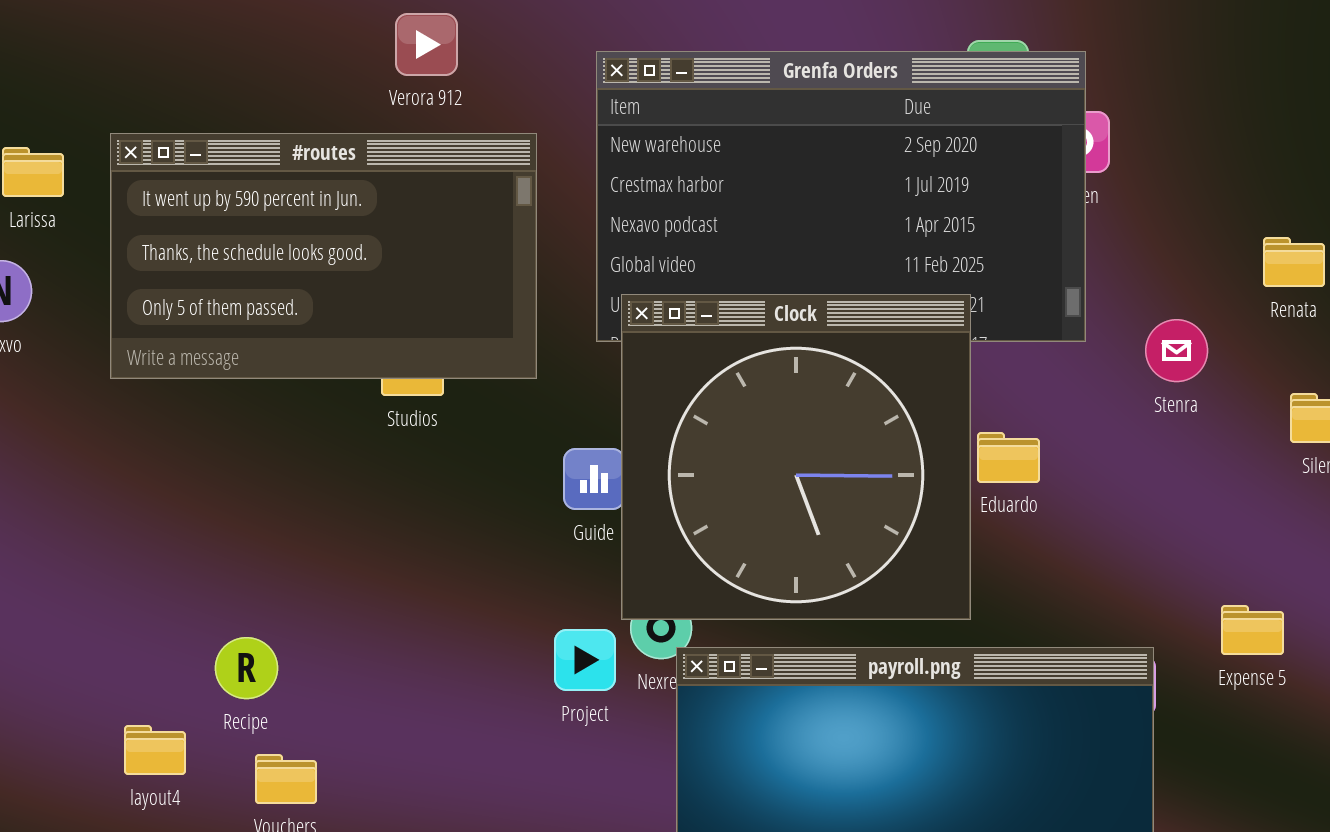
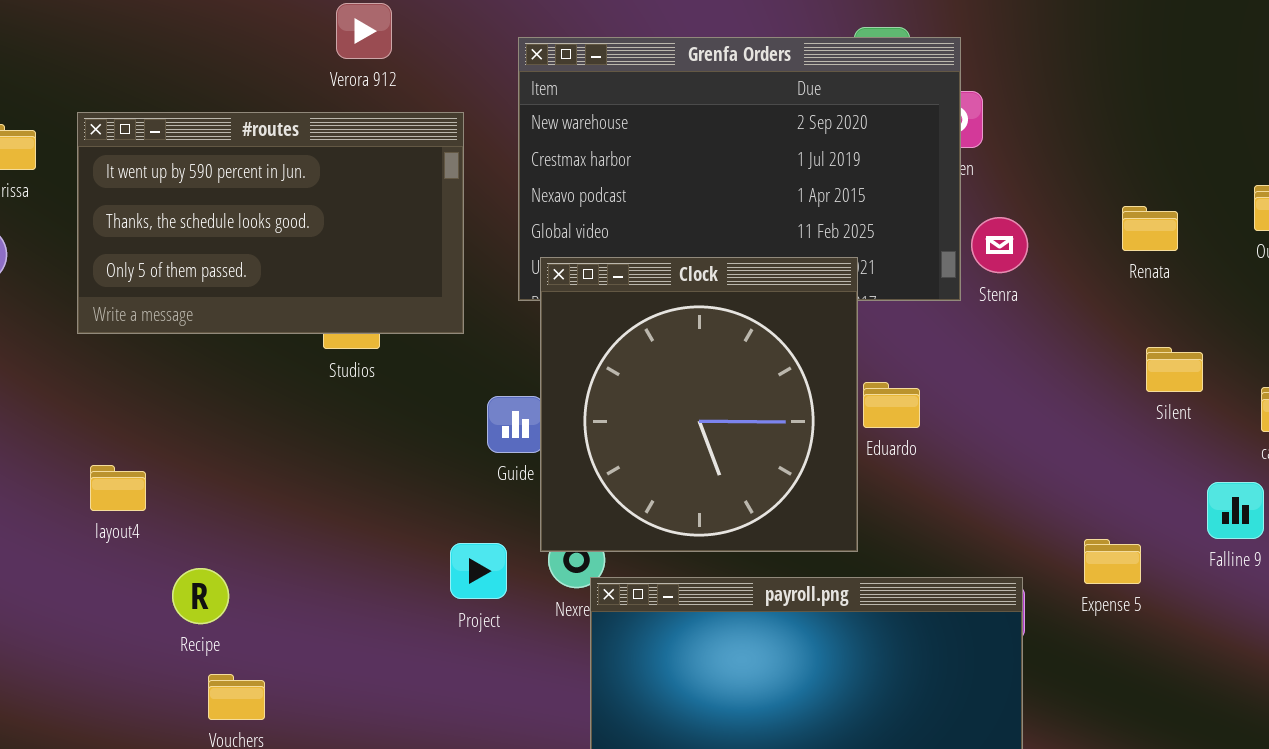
Stenra: [1145,319,1208,382] -> [971,217,1028,273], moved
Project: [554,629,616,691] -> [450,543,507,599], moved
layout4: [124,725,186,775] -> [90,465,146,511], moved

